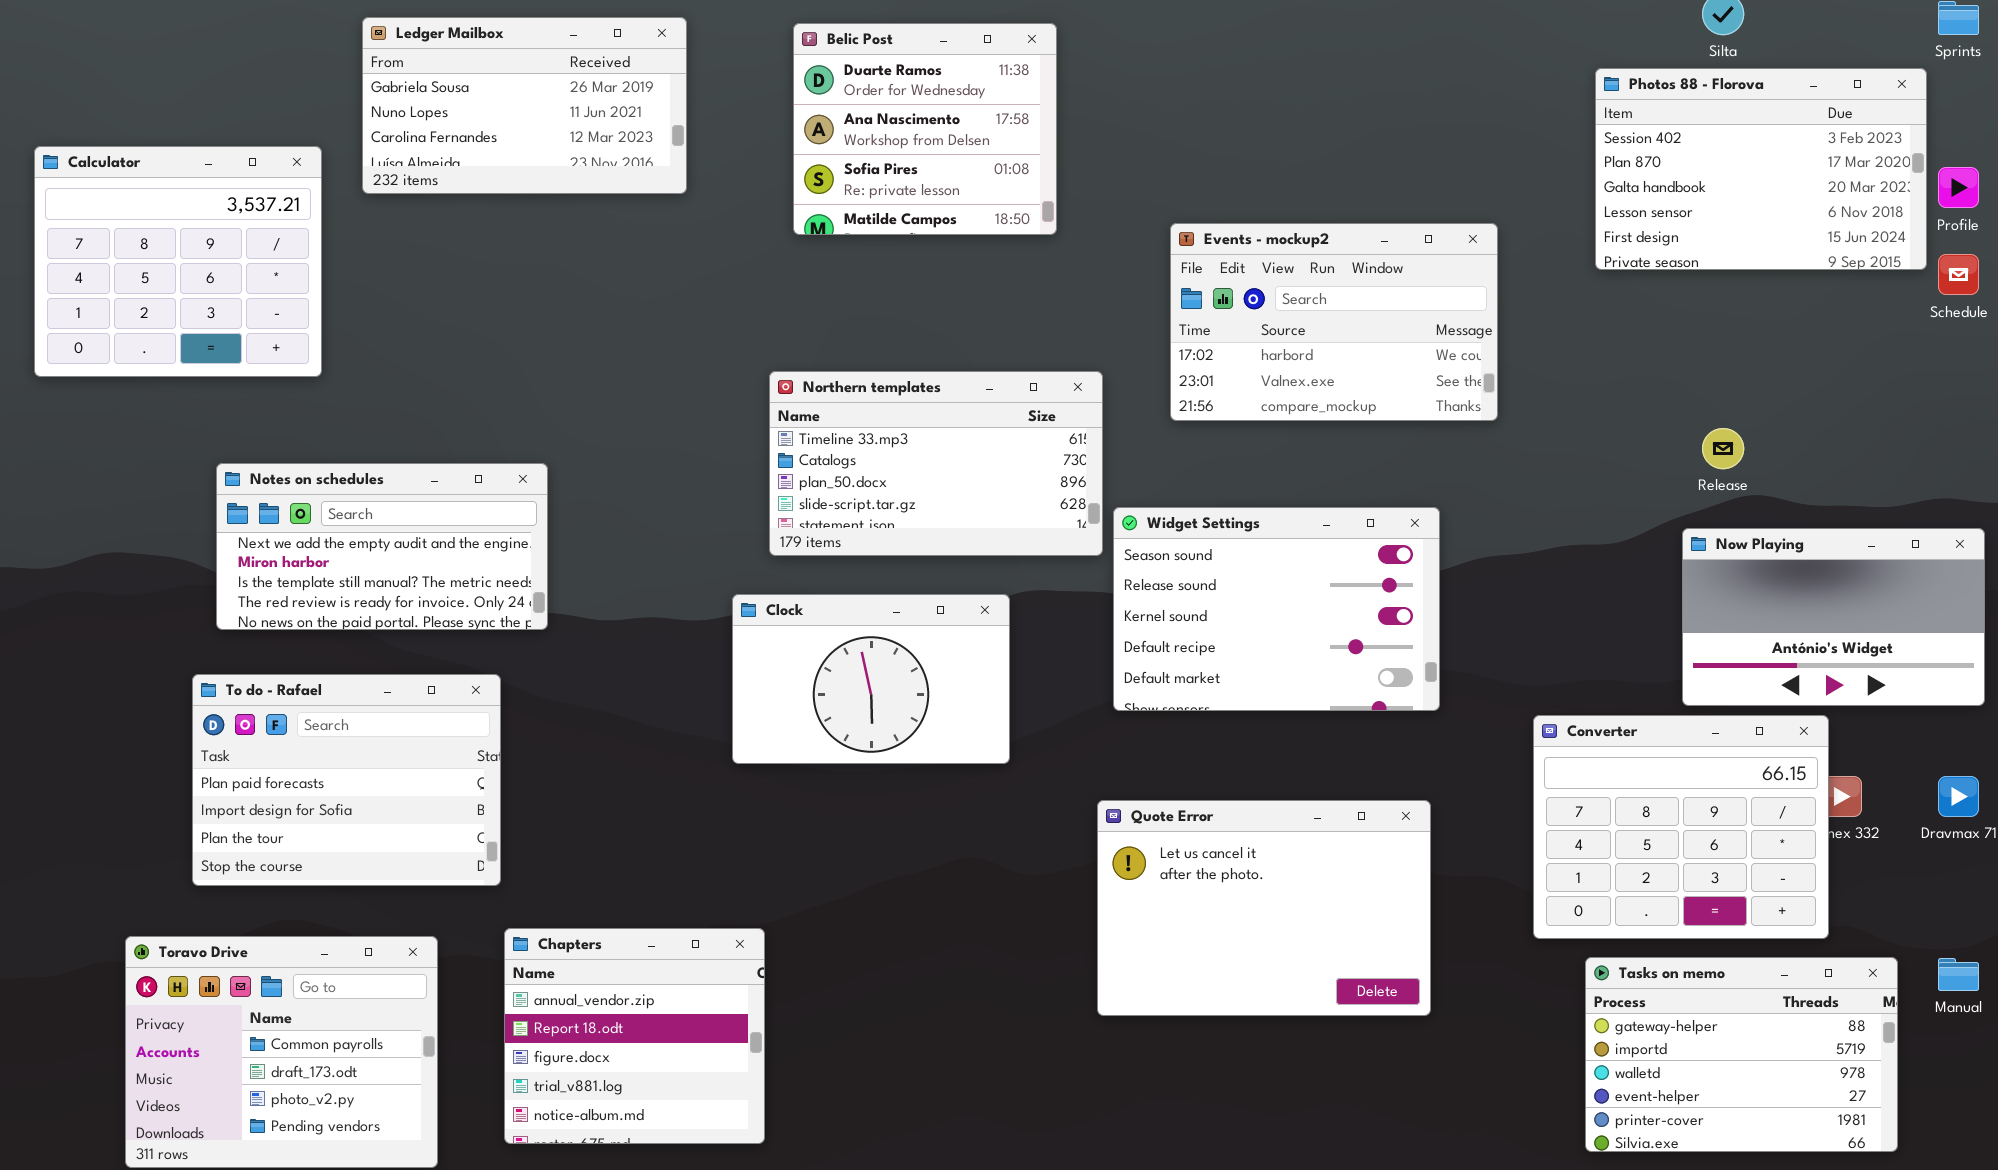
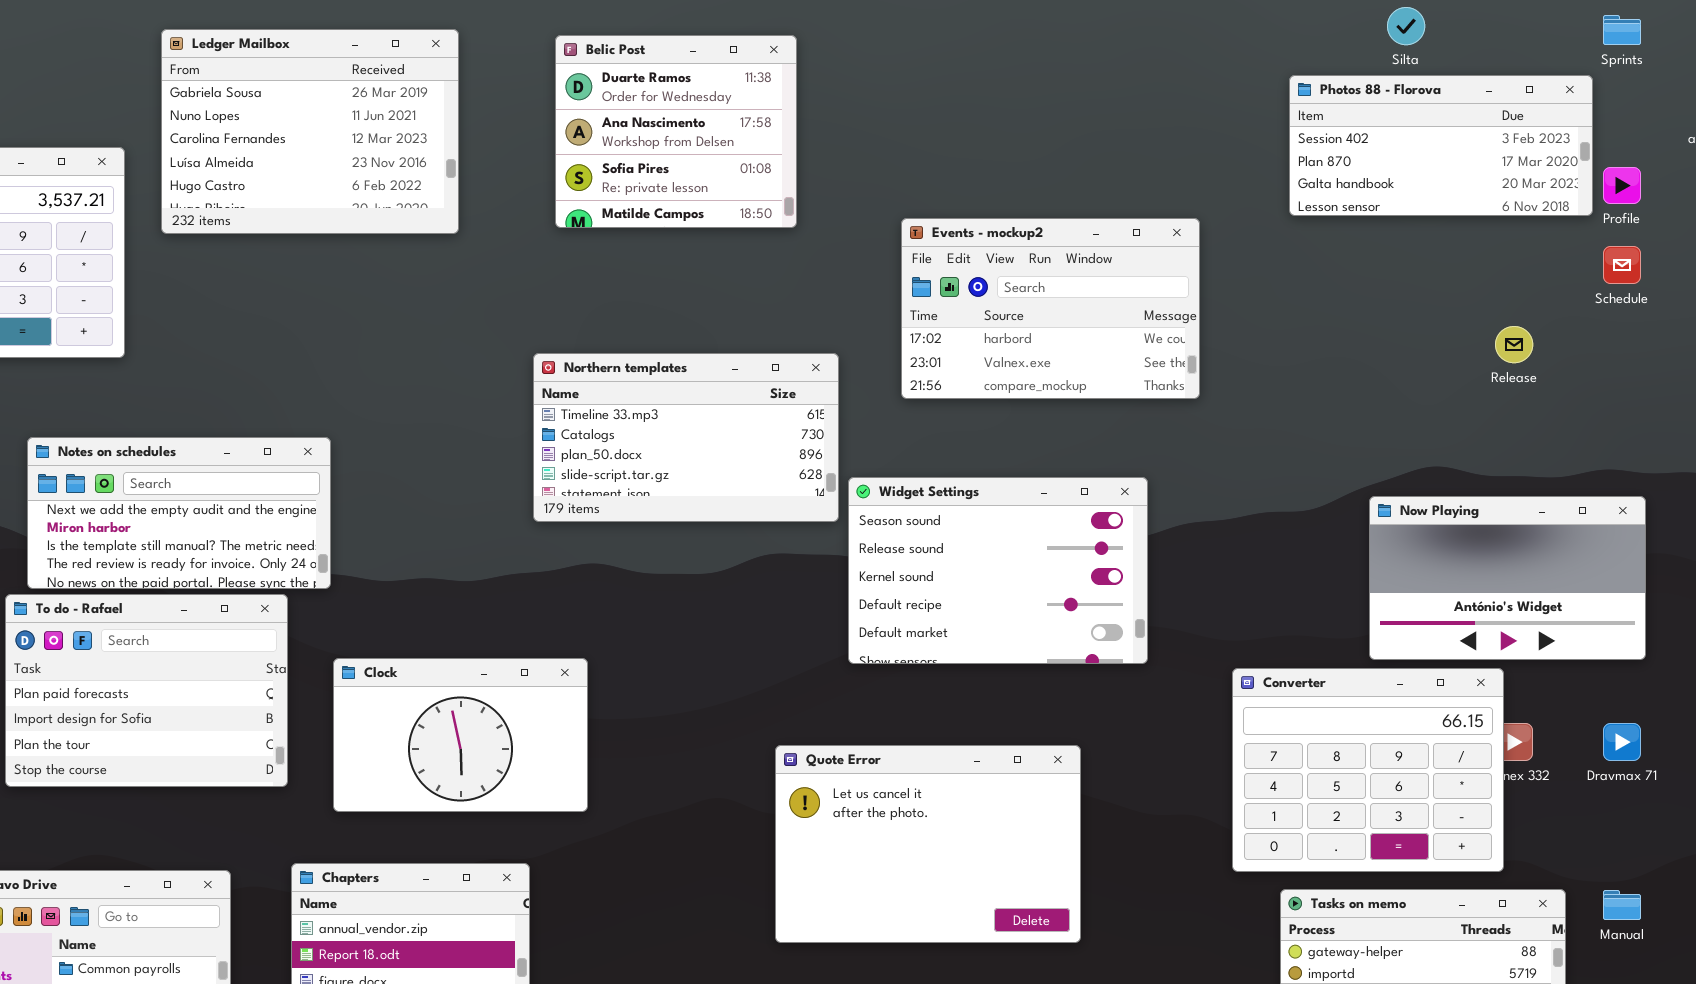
Ledger Mailbox: [362,17,687,194] -> [161,29,459,234], resized
Photos 88 - Florova: [1595,68,1927,270] -> [1289,75,1593,216], resized
Release: [1702,428,1744,469] -> [1495,326,1533,363], moved
Clock: [732,594,1010,764] -> [333,658,588,812], moved
To do - Rafael: [192,674,501,886] -> [5,594,288,787], moved
Quote Error: [1097,800,1431,1016] -> [775,745,1081,943], moved

